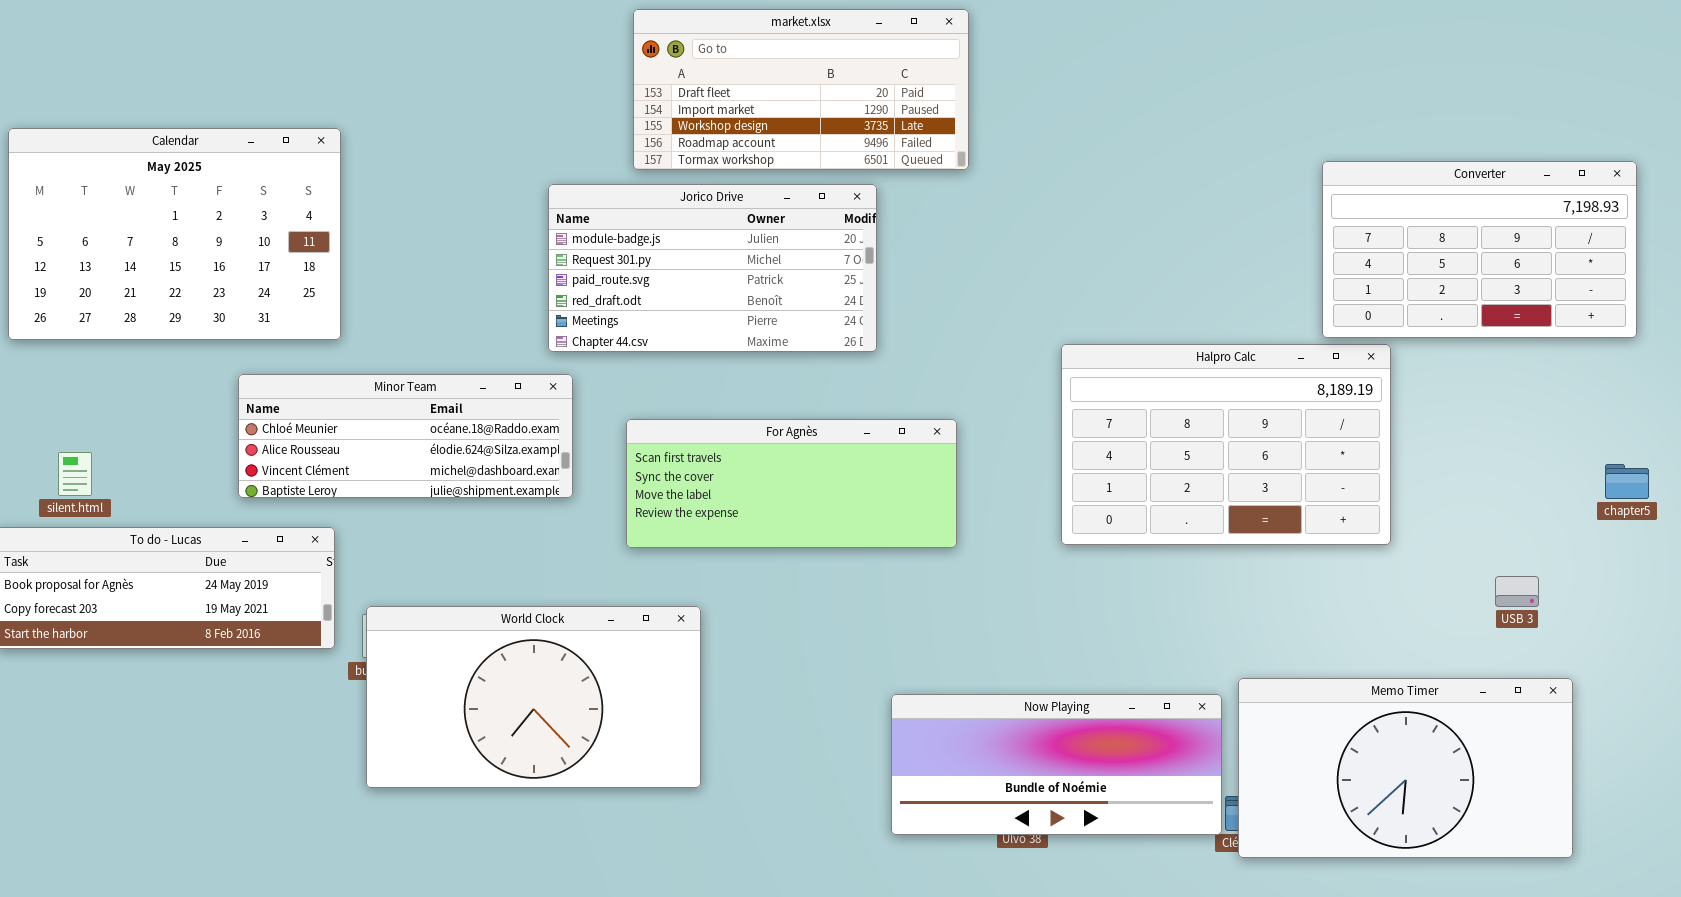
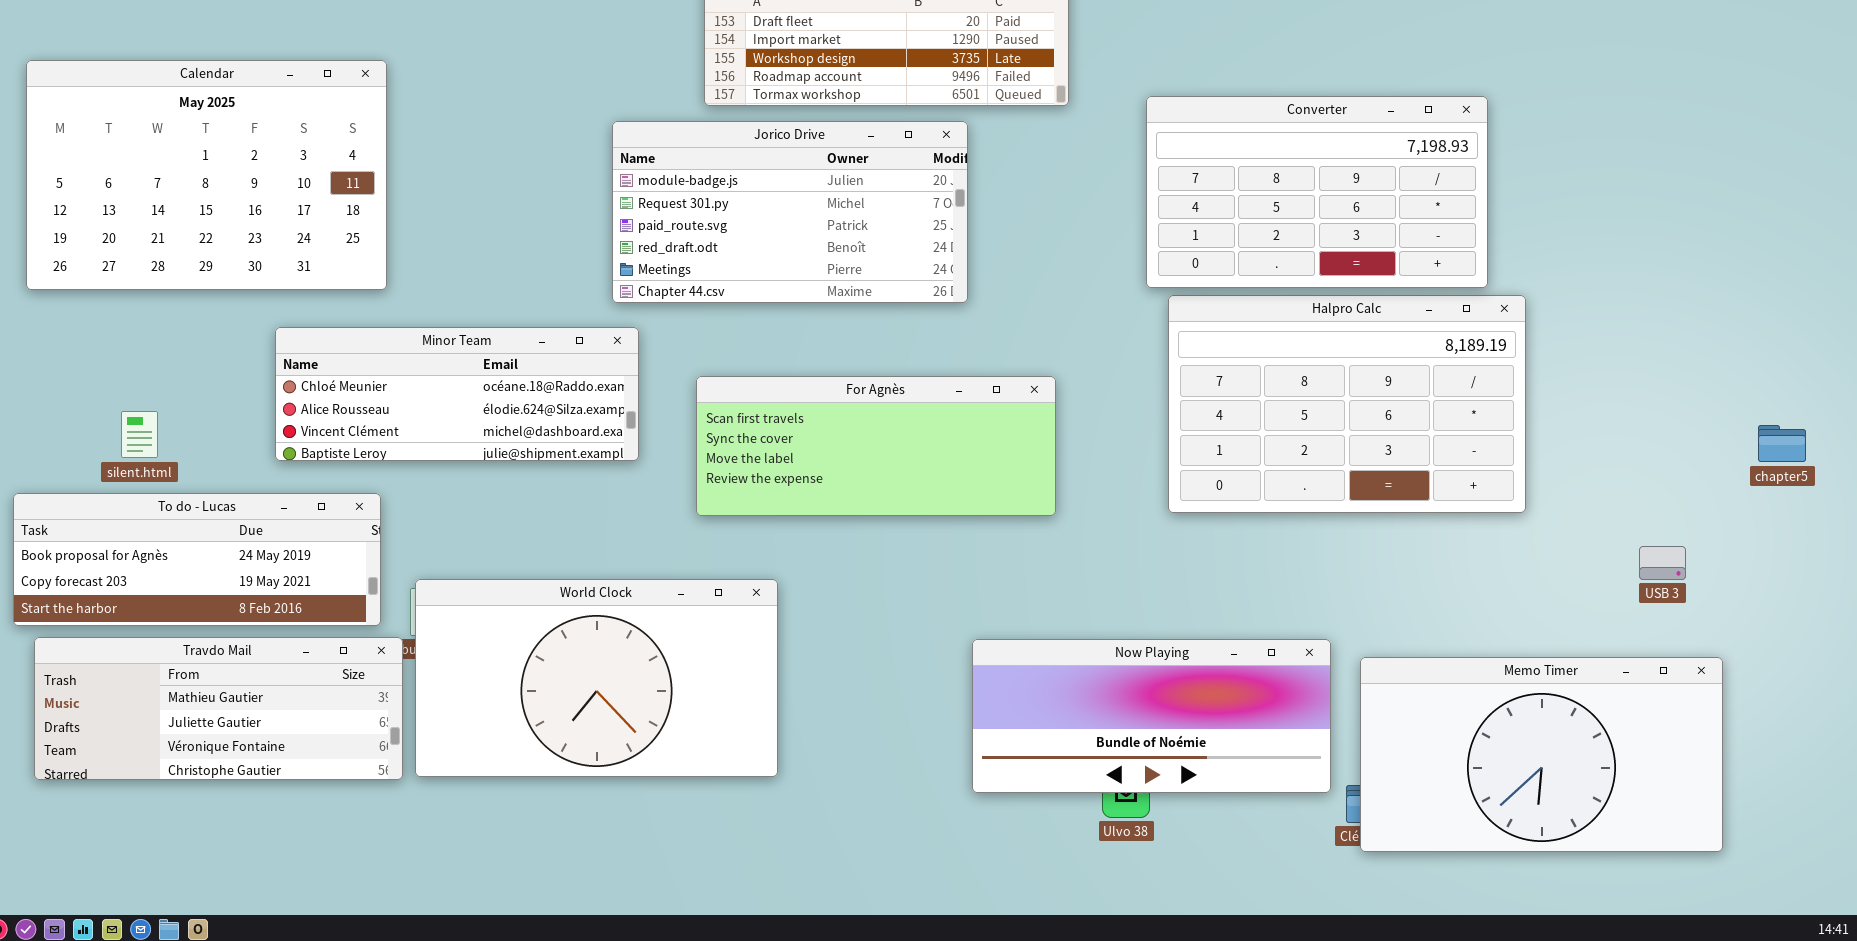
Converter: [1322,161,1637,338] -> [1146,96,1488,288], moved
silent.html: [58,452,92,496] -> [121,411,158,458], moved
Travdo Mail: none -> [34,637,403,780], opened
Now Playing: [891,694,1222,835] -> [972,639,1331,793], moved

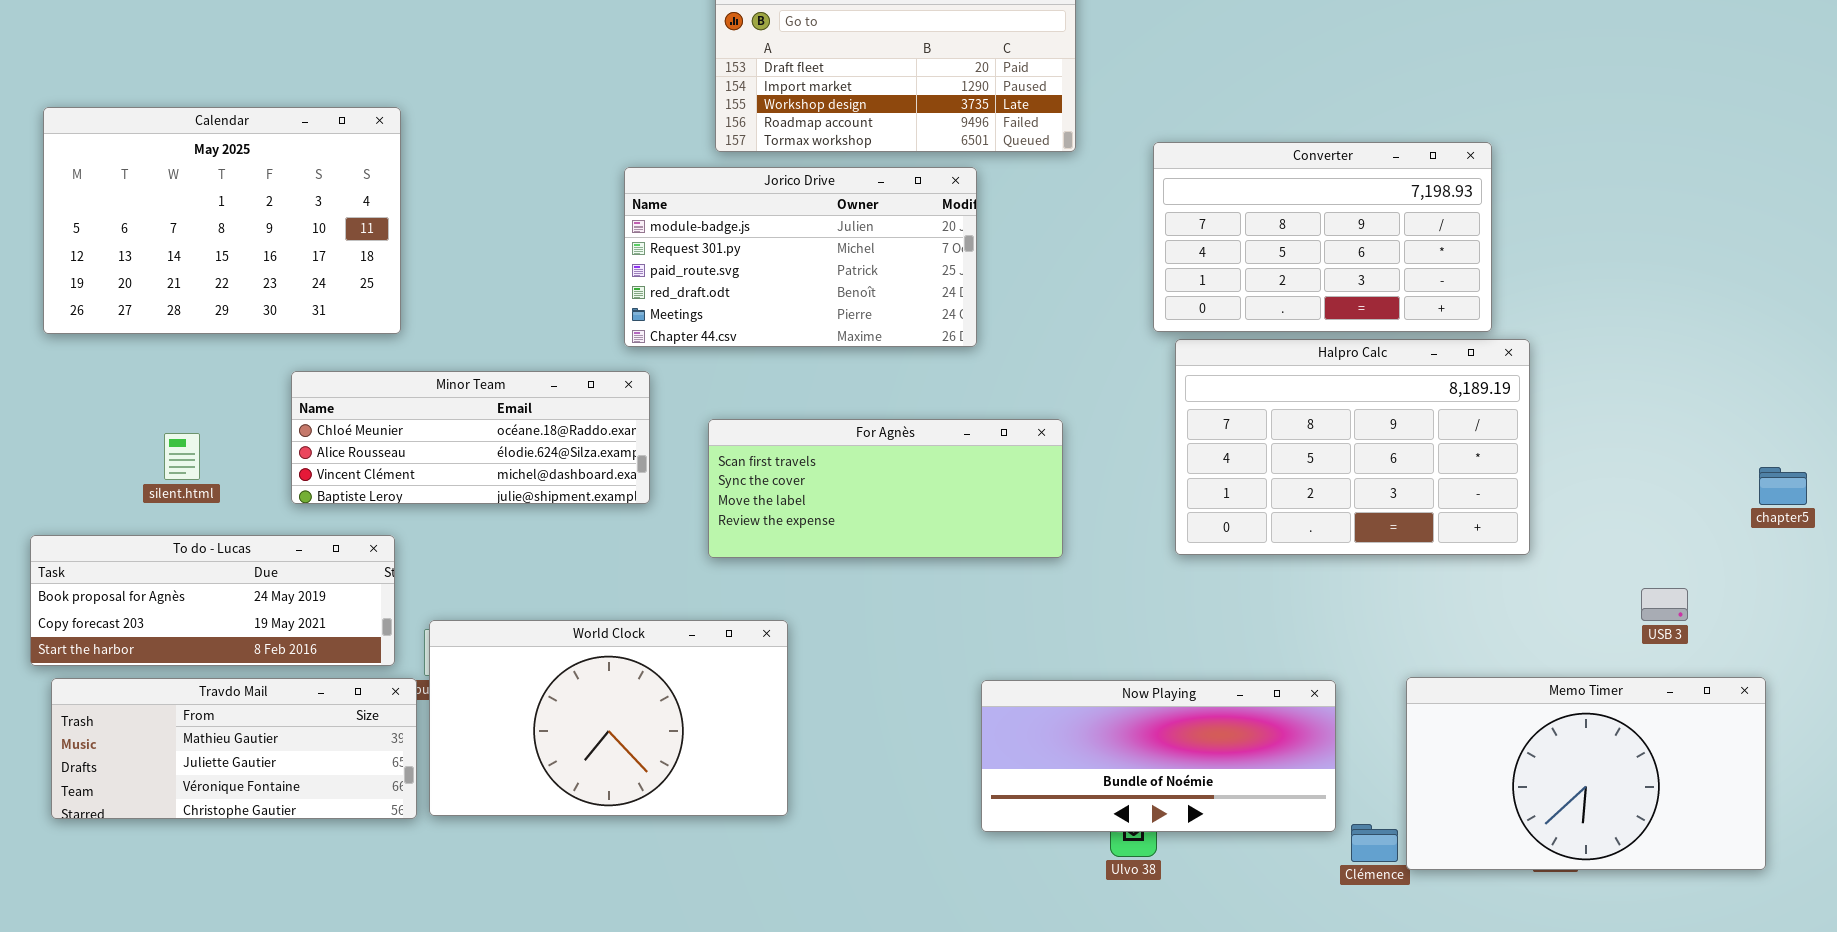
silent.html: [121,411,158,458] -> [164,433,200,480], moved
Memo Timer: [1360,657,1723,852] -> [1406,677,1766,870], moved

